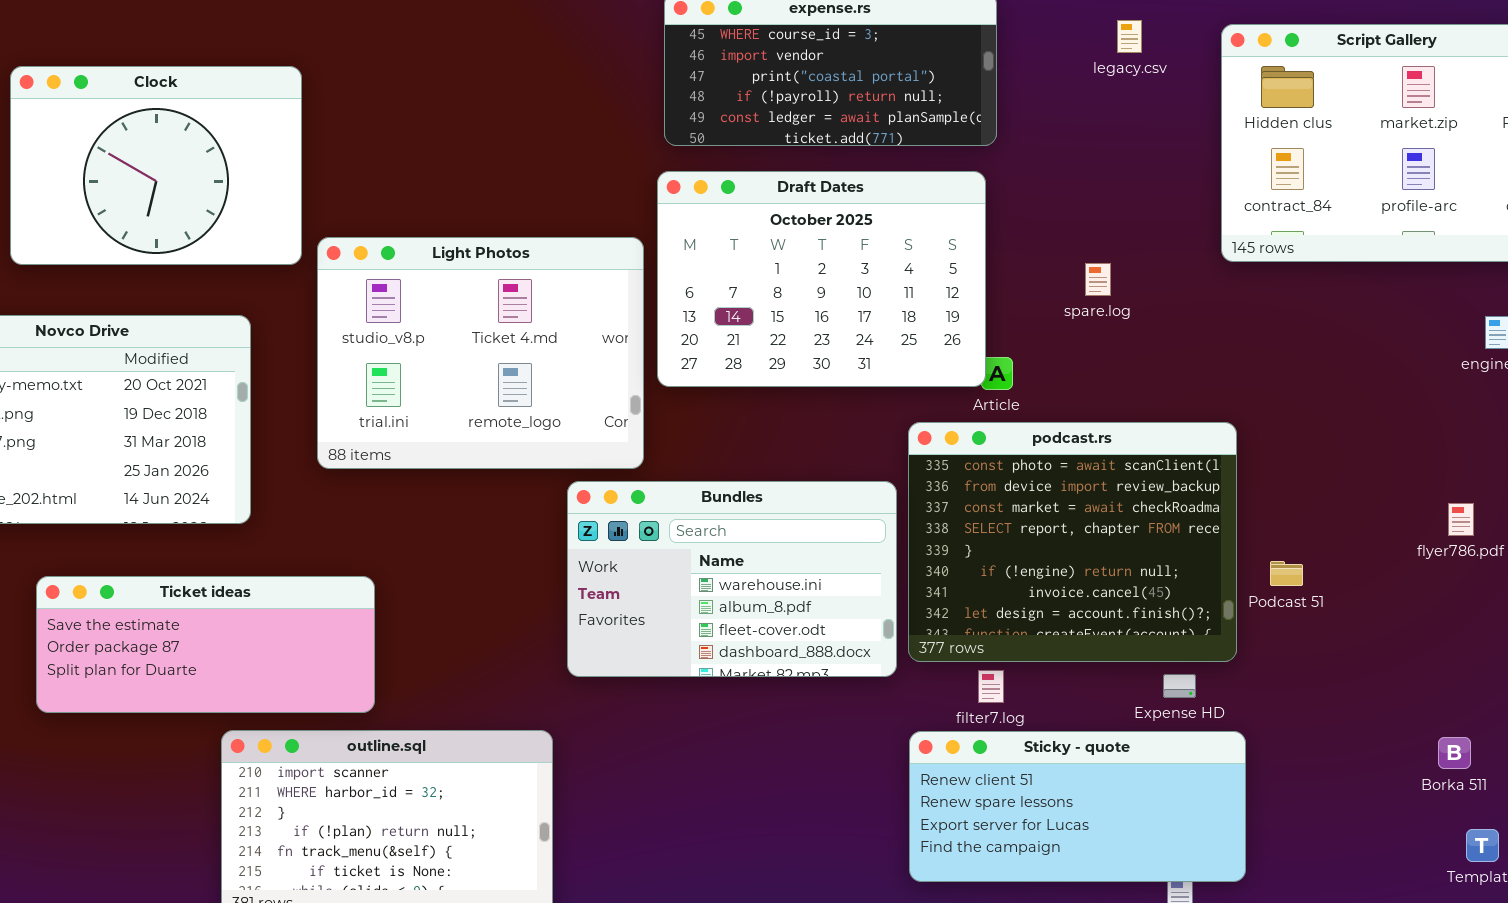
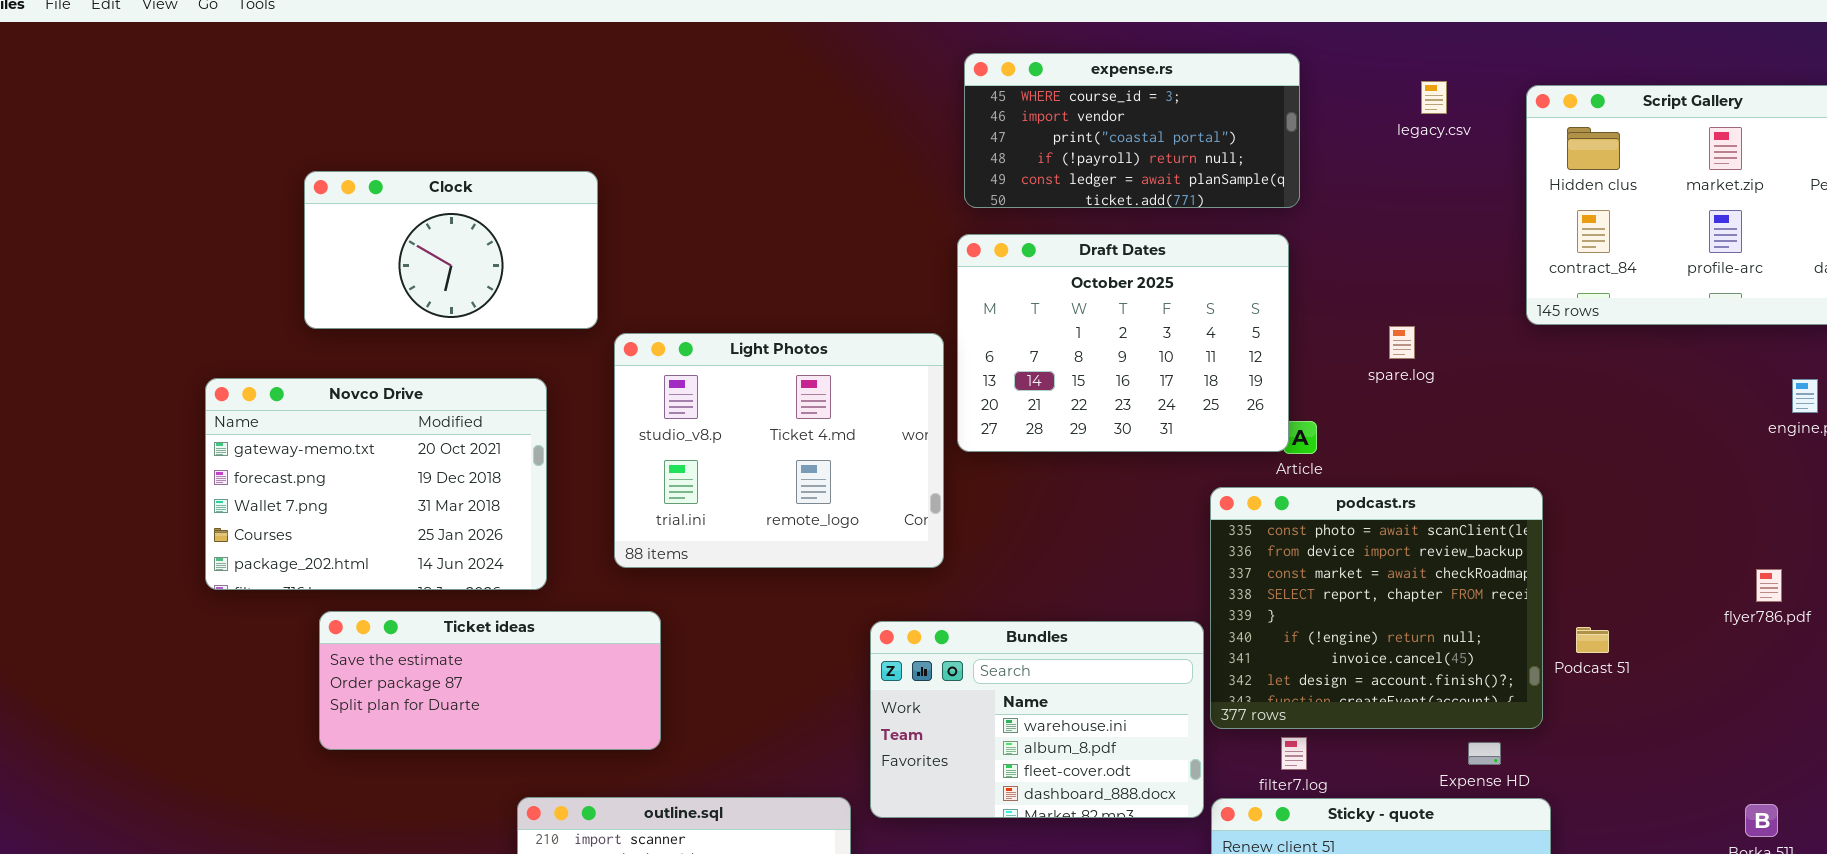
Clock: [10,66,302,265] -> [304,171,598,329], resized
Light Photos: [317,237,644,469] -> [614,333,944,568], moved
Bundles: [567,481,897,677] -> [870,621,1204,818], moved
Ticket ideas: [36,576,375,713] -> [319,611,661,750], moved

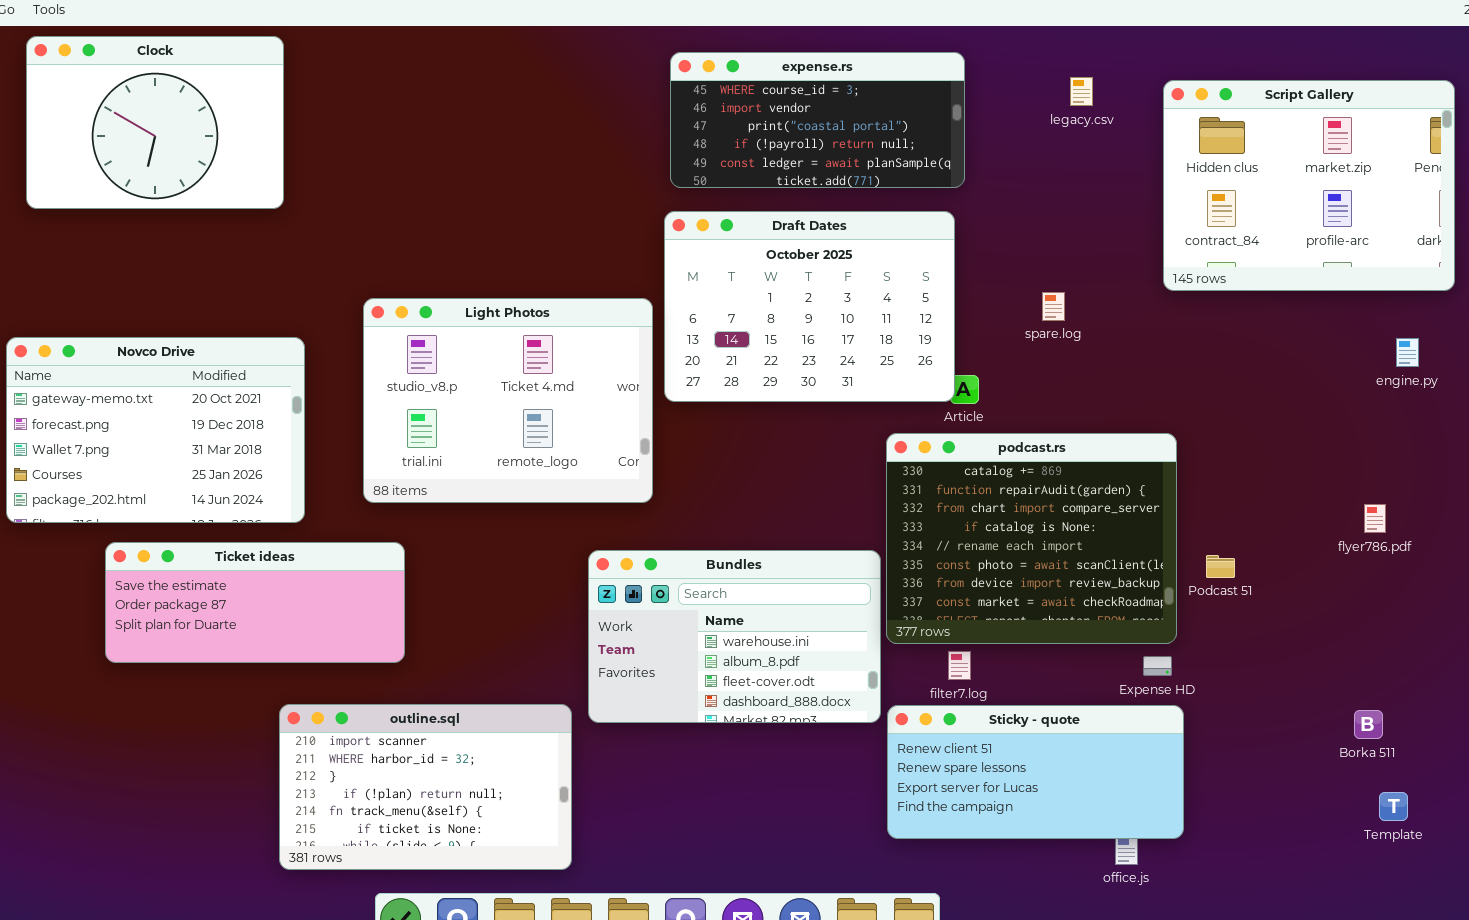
Clock: [304,171,598,329] -> [26,36,284,209], moved, resized
podcast.rs: [1210,487,1543,729] -> [886,433,1177,644], scrolled up 5 rows
Expense HD: [1468,742,1501,765] -> [1143,656,1172,676], moved

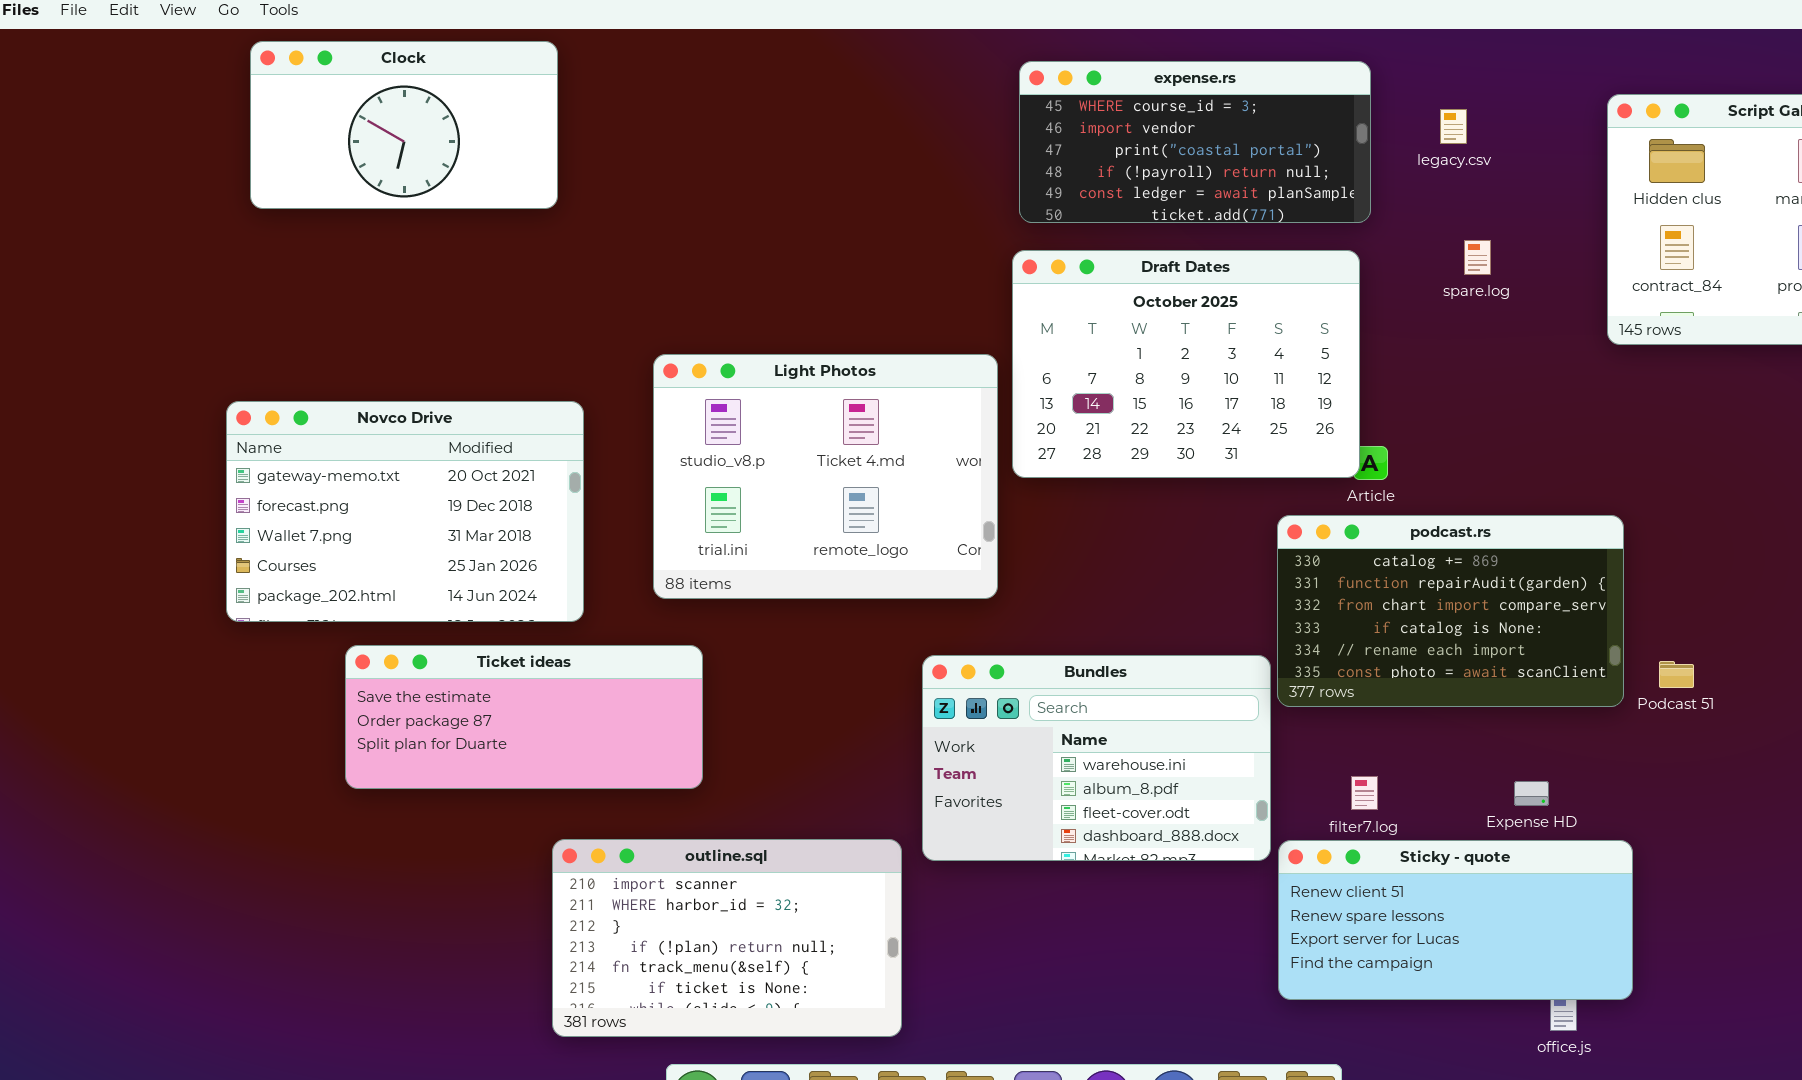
Clock: [26,36,284,209] -> [250,41,558,209], resized
legacy.csv: [1070,77,1093,106] -> [1440,109,1467,144], moved
spare.log: [1042,292,1065,321] -> [1464,240,1491,275], moved
podcast.rs: [886,433,1177,644] -> [1277,515,1624,707], resized
Expense HD: [1143,656,1172,676] -> [1514,781,1549,806], moved

